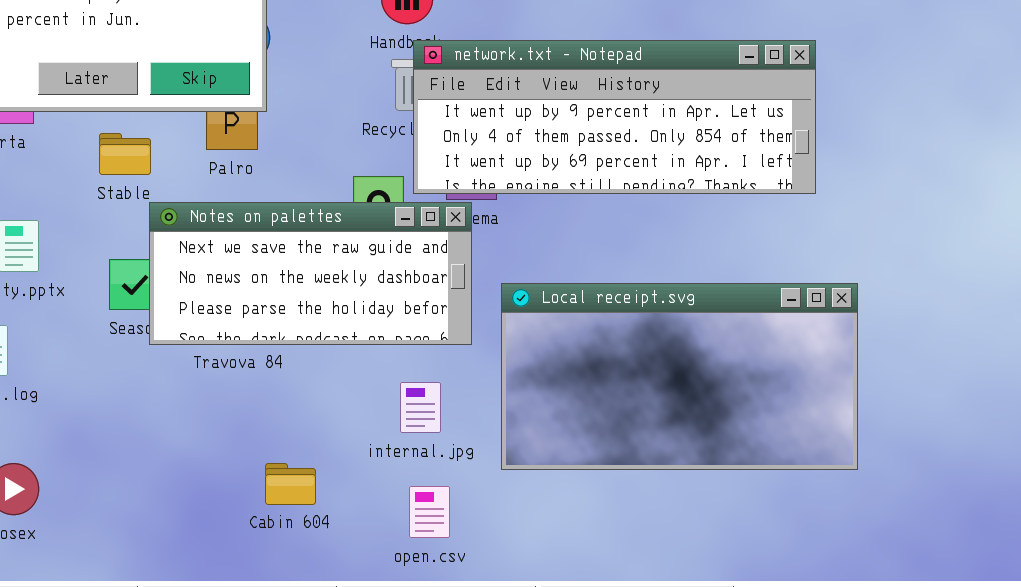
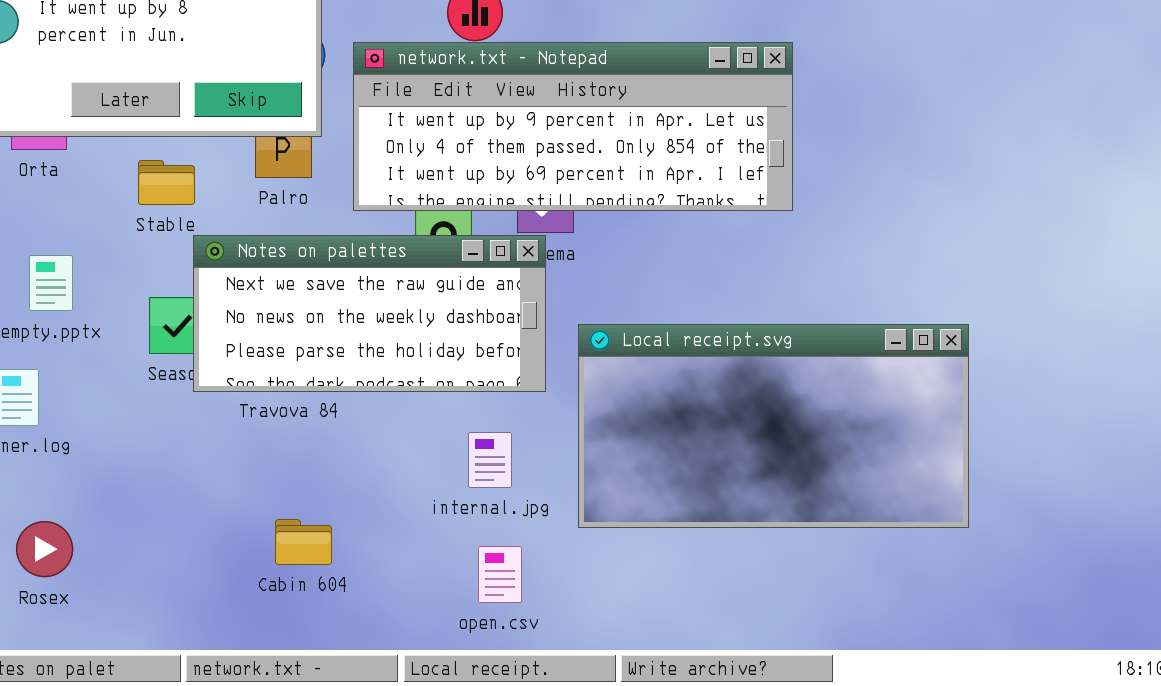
network.txt - Notepad: [413,40,816,194] -> [353,42,793,211], moved
Cabin 604: [265,463,316,505] -> [275,519,332,565], moved

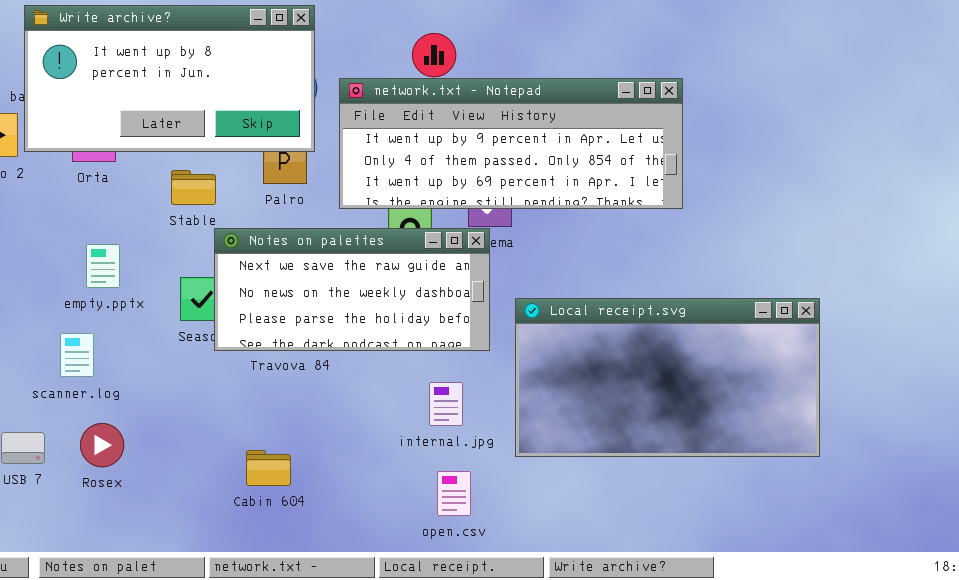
Cabin 604: [275,519,332,565] -> [246,450,291,486], moved
Rosex: [16,521,73,577] -> [80,423,124,467], moved

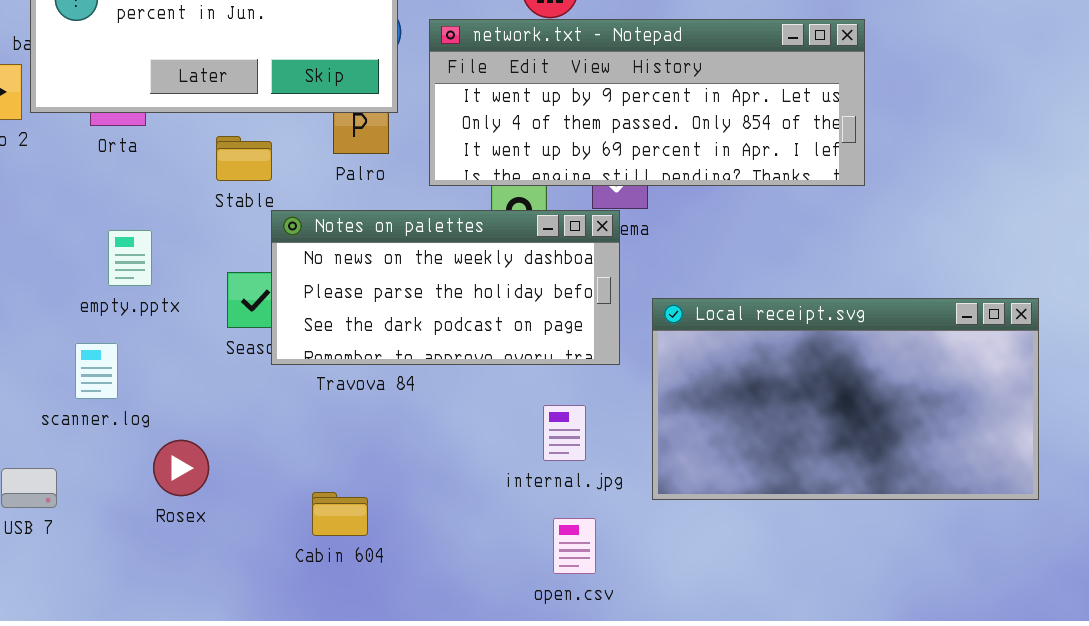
Notes on palettes: [214,228,490,351] -> [271,210,620,365], scrolled down 1 row
Rosex: [80,423,124,467] -> [153,440,209,496], moved

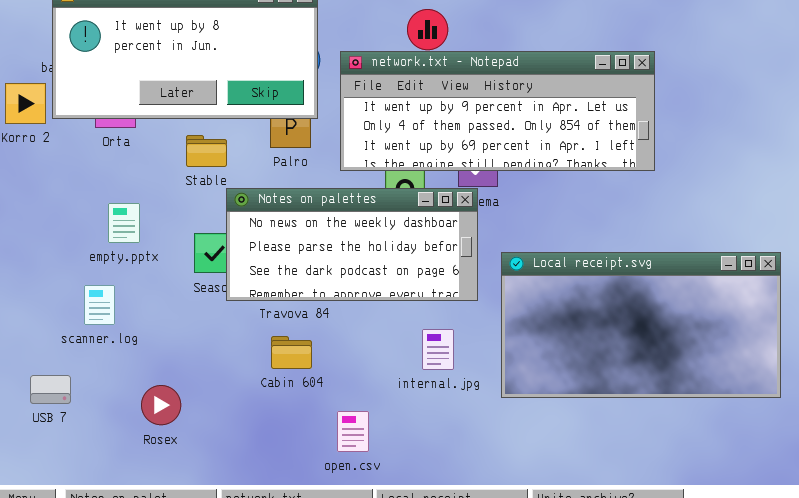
Rosex: [153,440,209,496] -> [141,385,181,425], moved
Cabin 604: [312,492,368,536] -> [271,336,312,369], moved
open.csv: [553,518,596,574] -> [337,411,369,452], moved

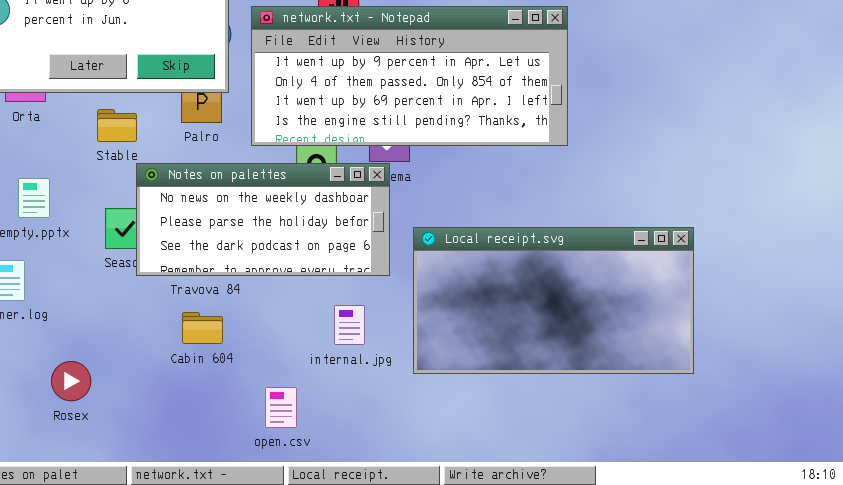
network.txt - Notepad: [340,51,655,171] -> [251,6,568,146], resized
open.csv: [337,411,369,452] -> [265,387,297,428], moved

